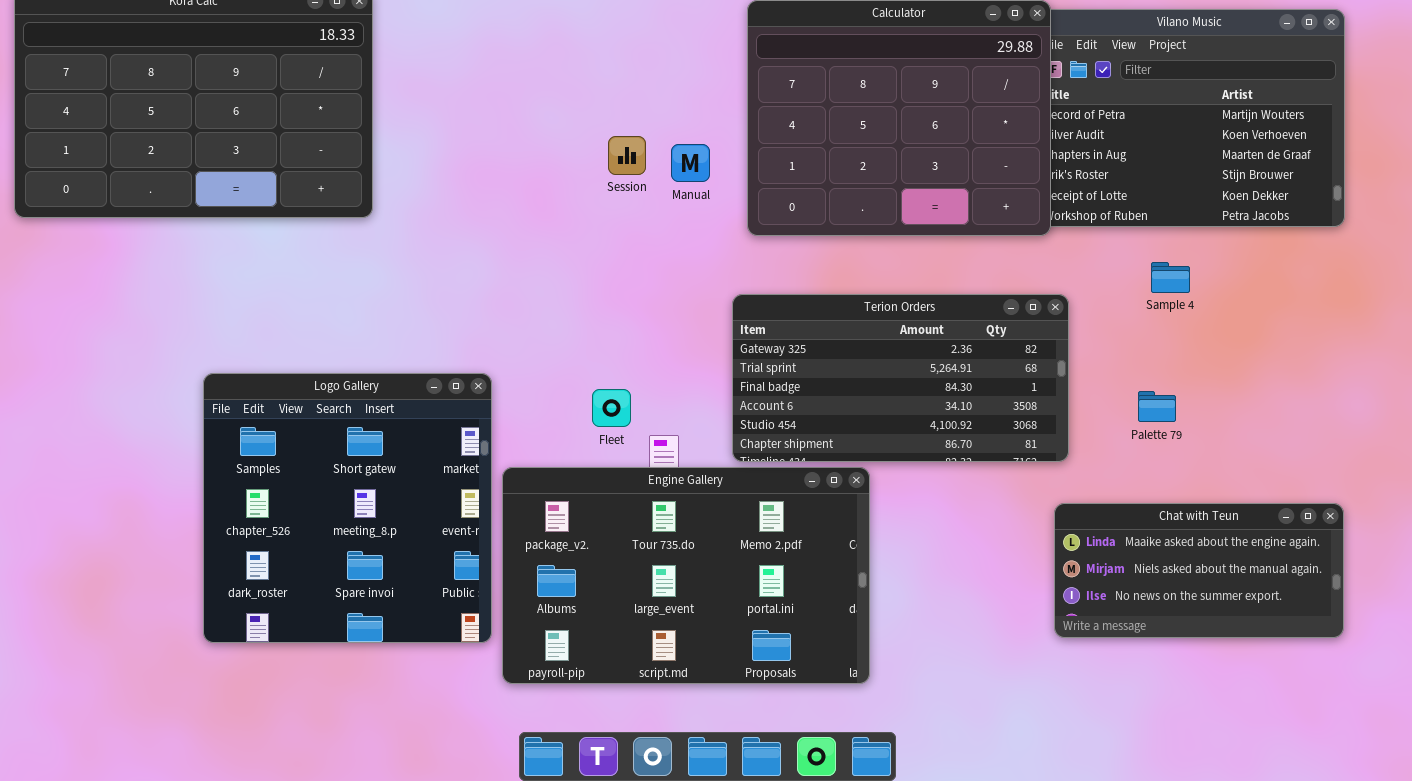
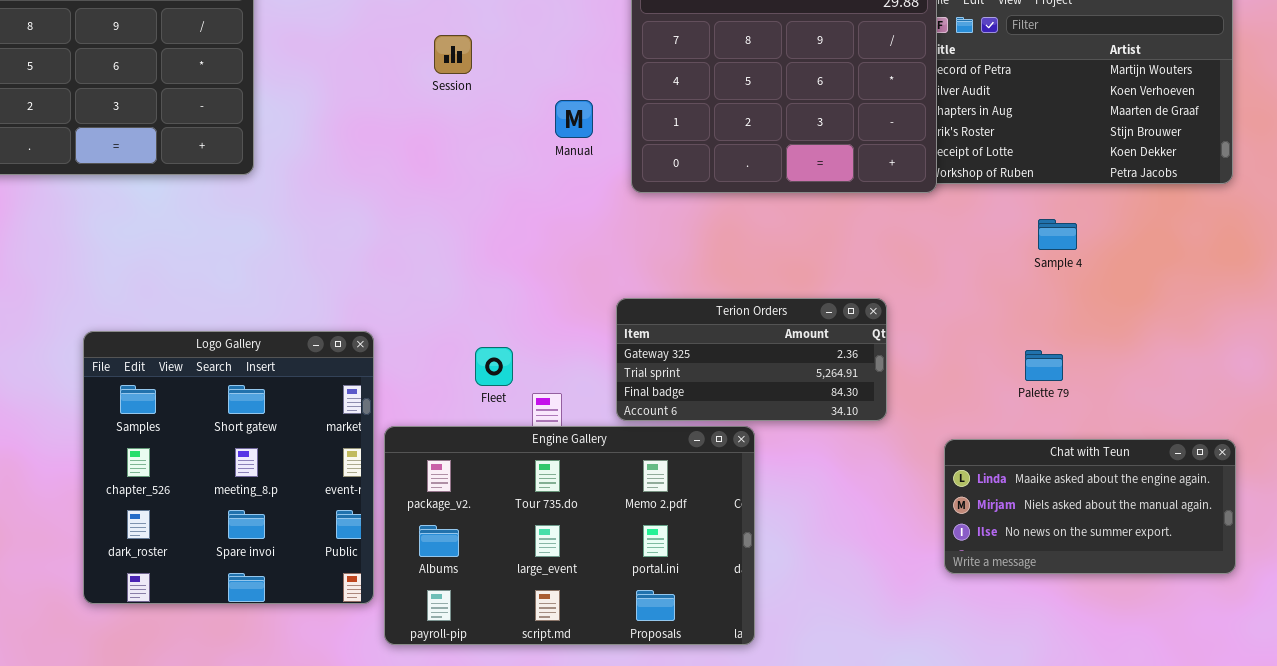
Session: [608,136,646,175] -> [434,35,472,74], moved
Terion Orders: [732,294,1069,462] -> [616,298,887,421], resized
Chat with Teun: [1054,503,1344,638] -> [944,439,1236,574], moved

